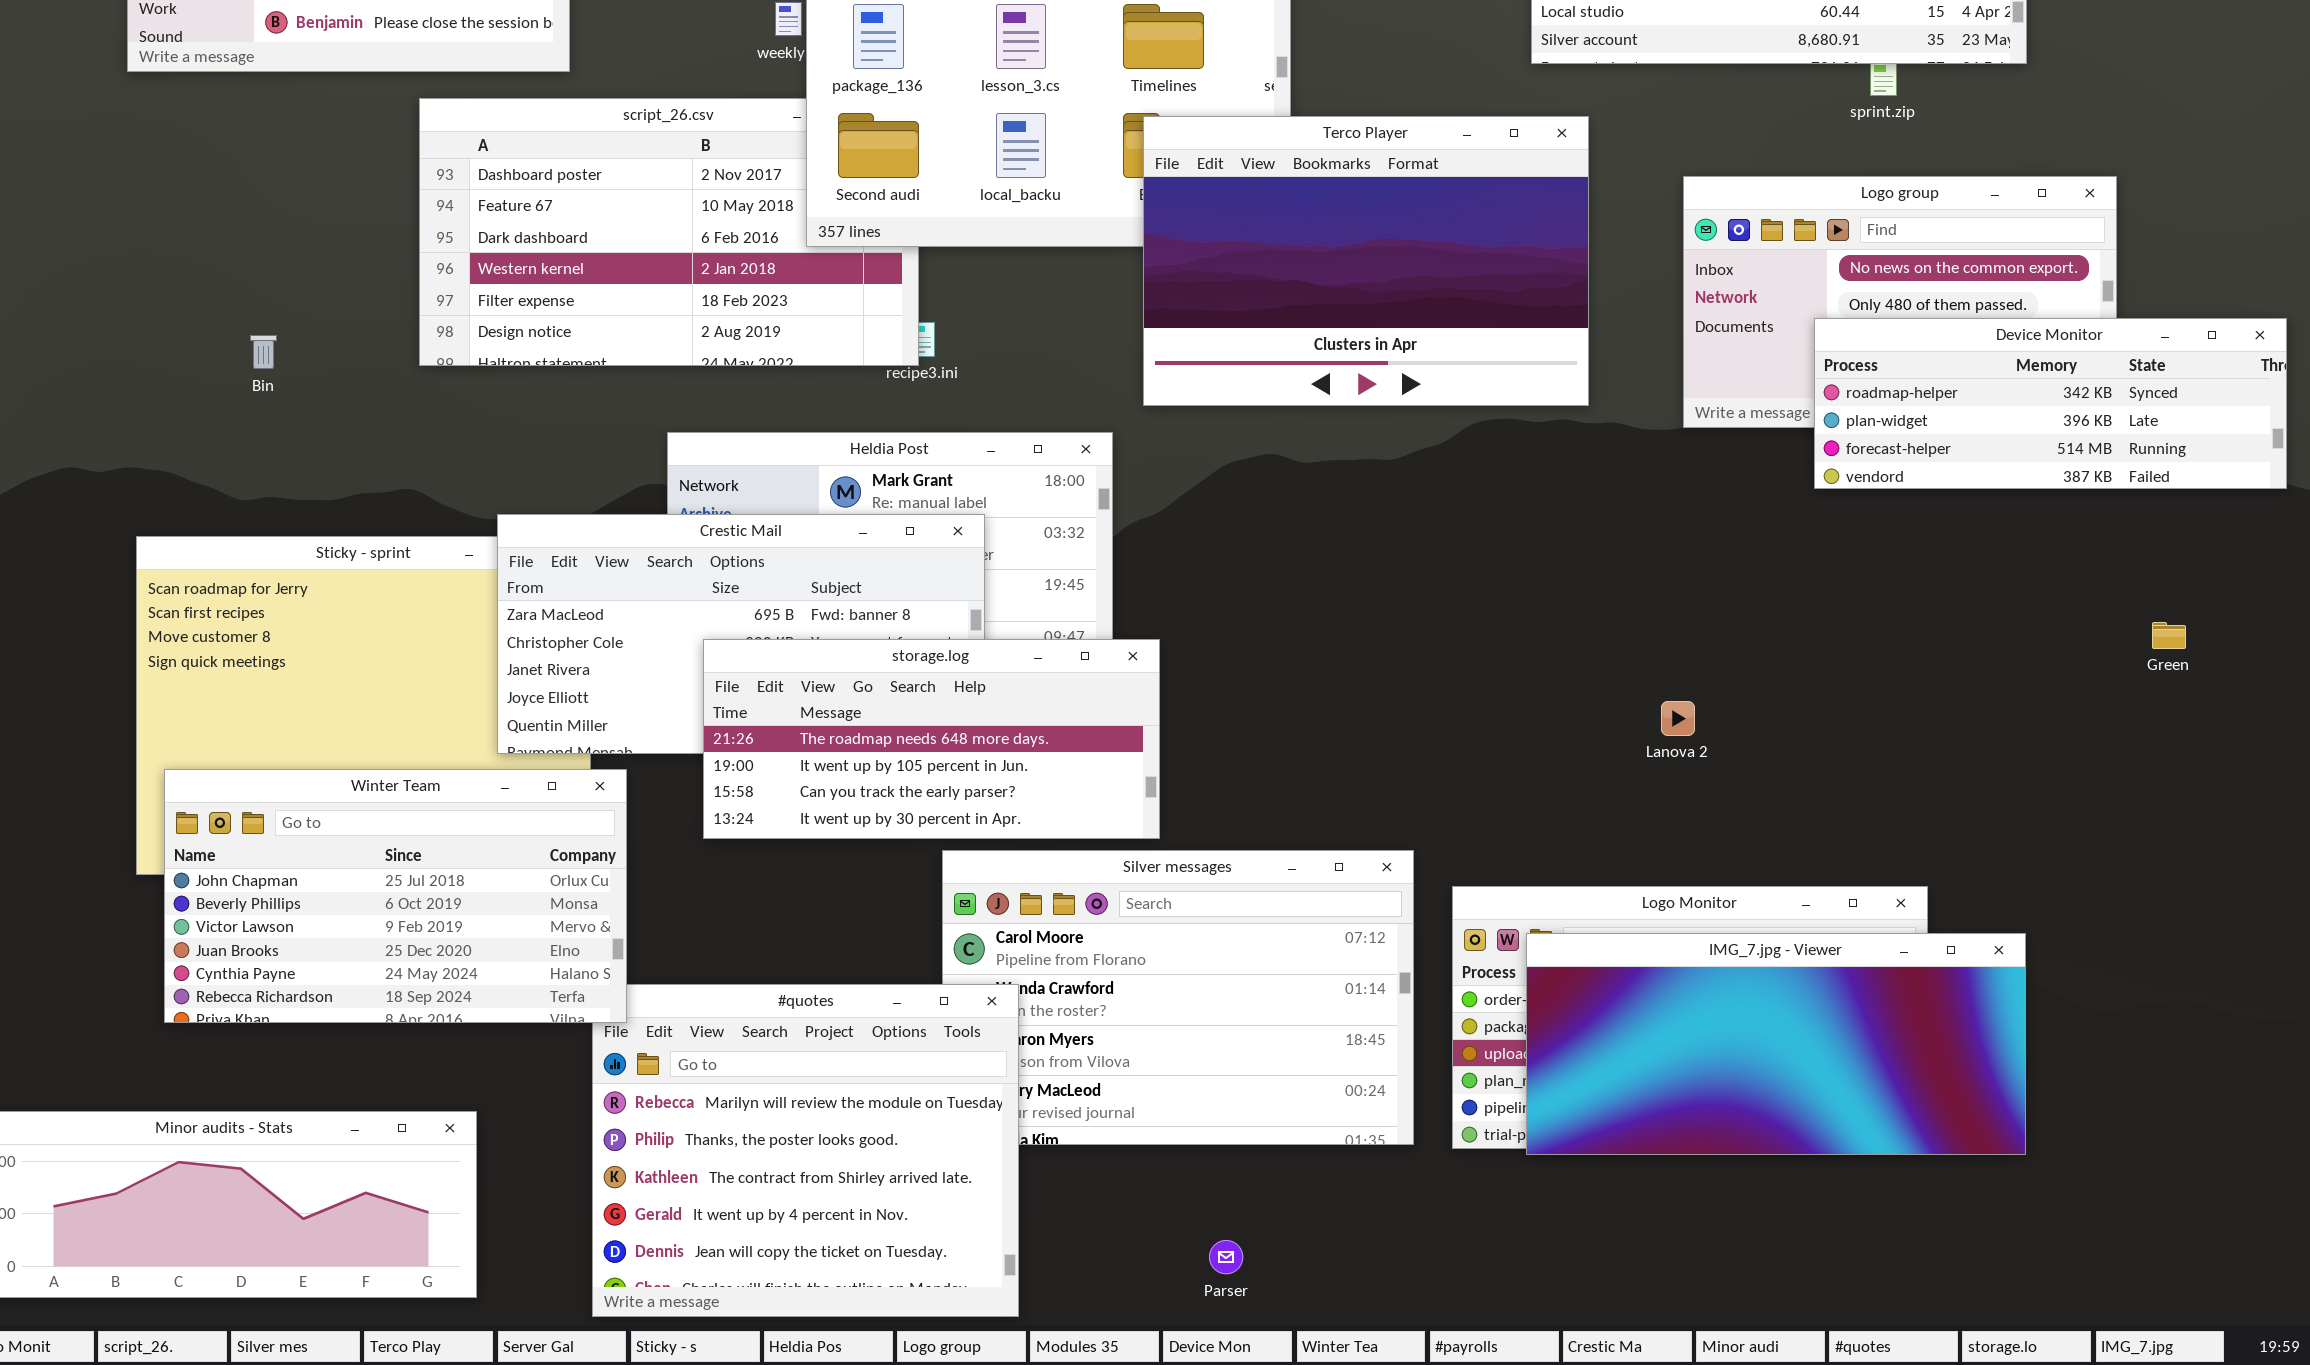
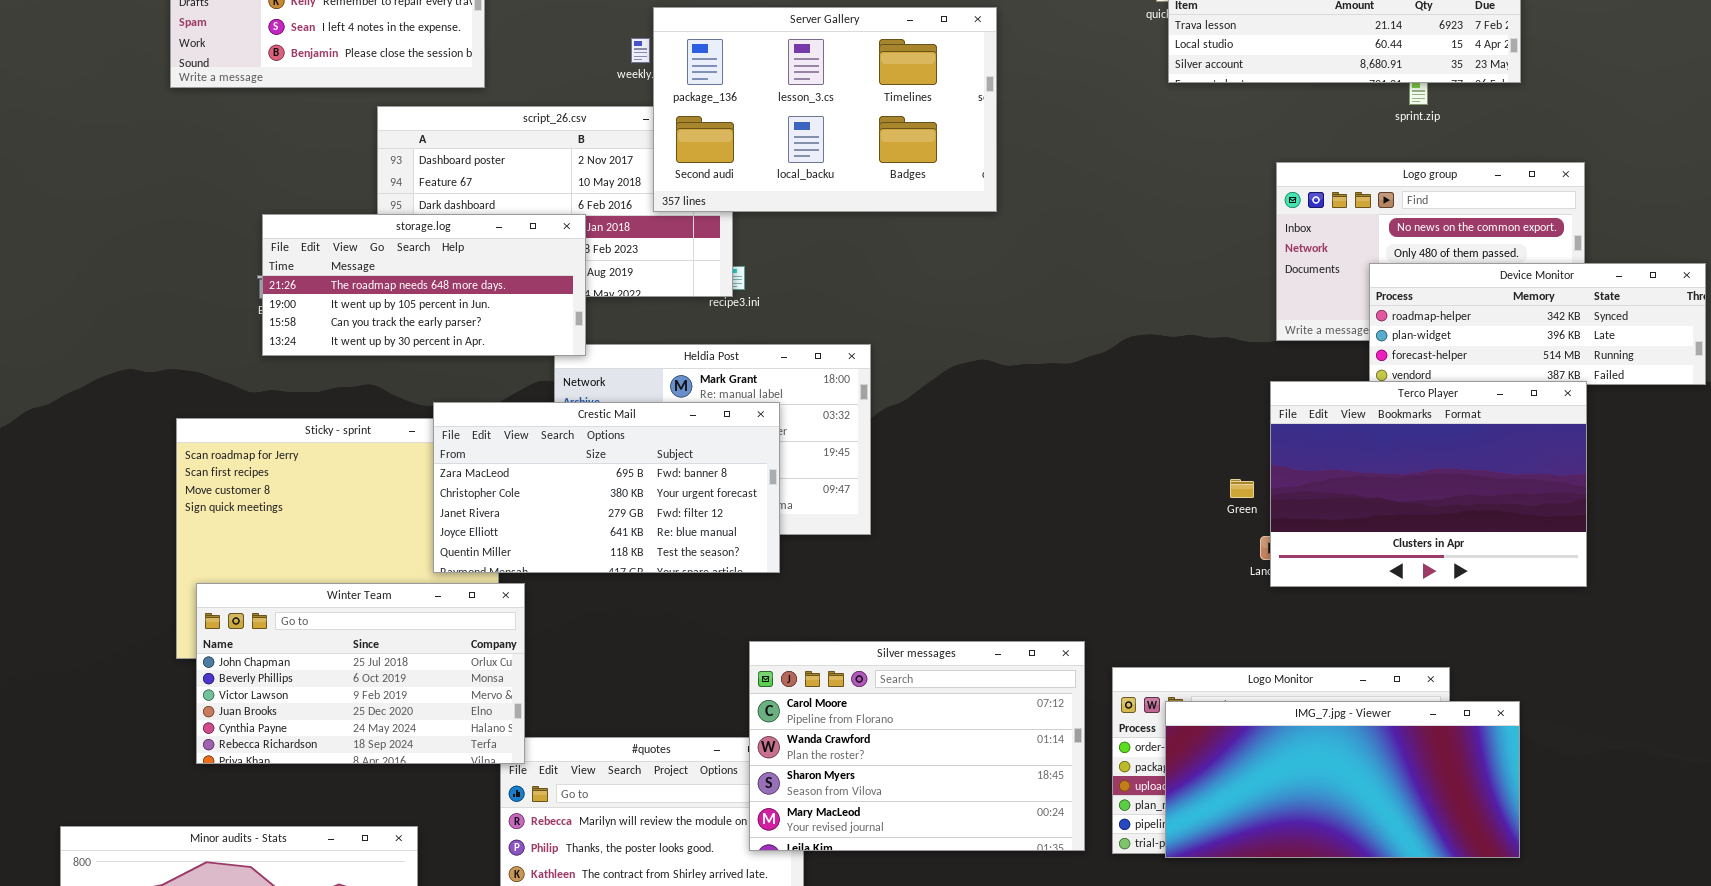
Terco Player: [1143,116,1589,406] -> [1270,381,1587,587], moved
Green: [2152,622,2186,649] -> [1230,479,1254,498], moved
storage.log: [703,639,1160,839] -> [262,214,586,356], moved
Silver messages: [942,850,1414,1145] -> [749,641,1085,851], raised

